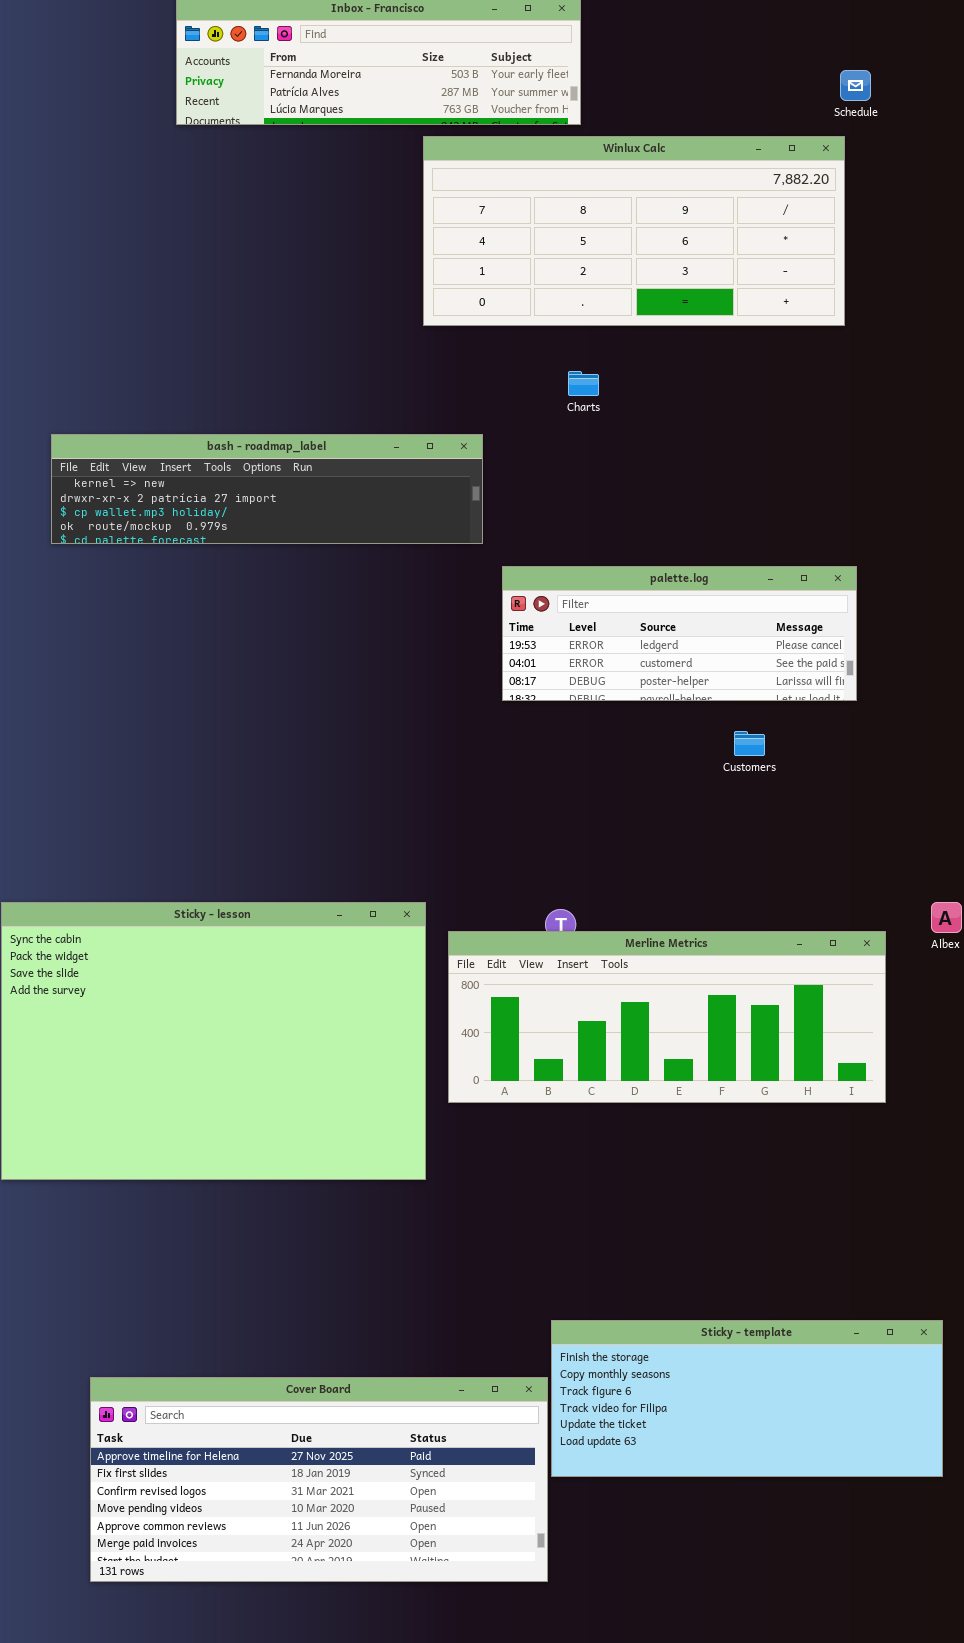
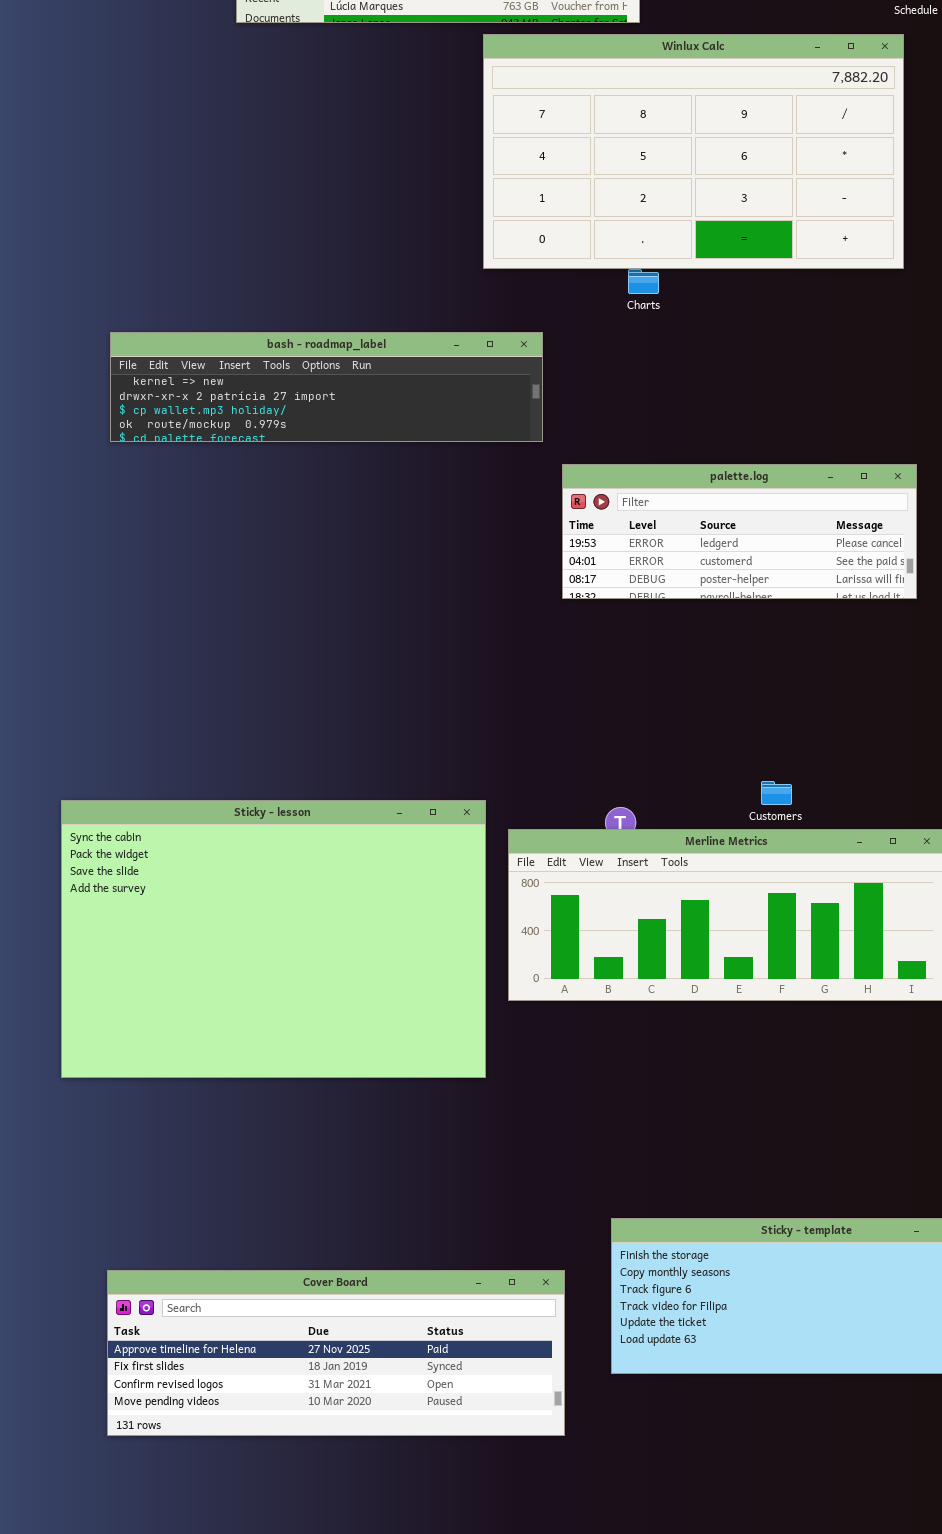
Winlux Calc: [423,136,845,326] -> [483,34,904,269], resized
Customers: [734,731,765,756] -> [761,781,792,805], moved
Cover Board: [90,1377,548,1582] -> [107,1270,565,1436], moved, resized

